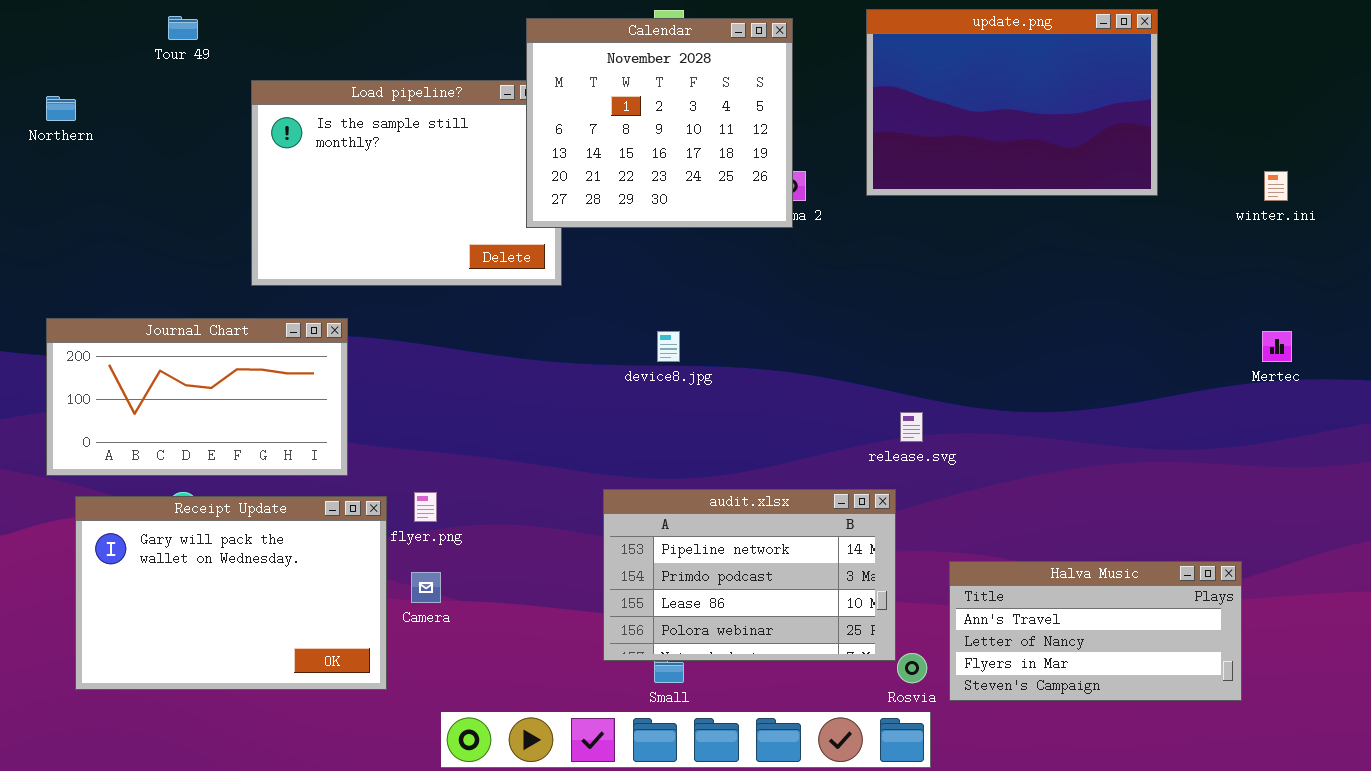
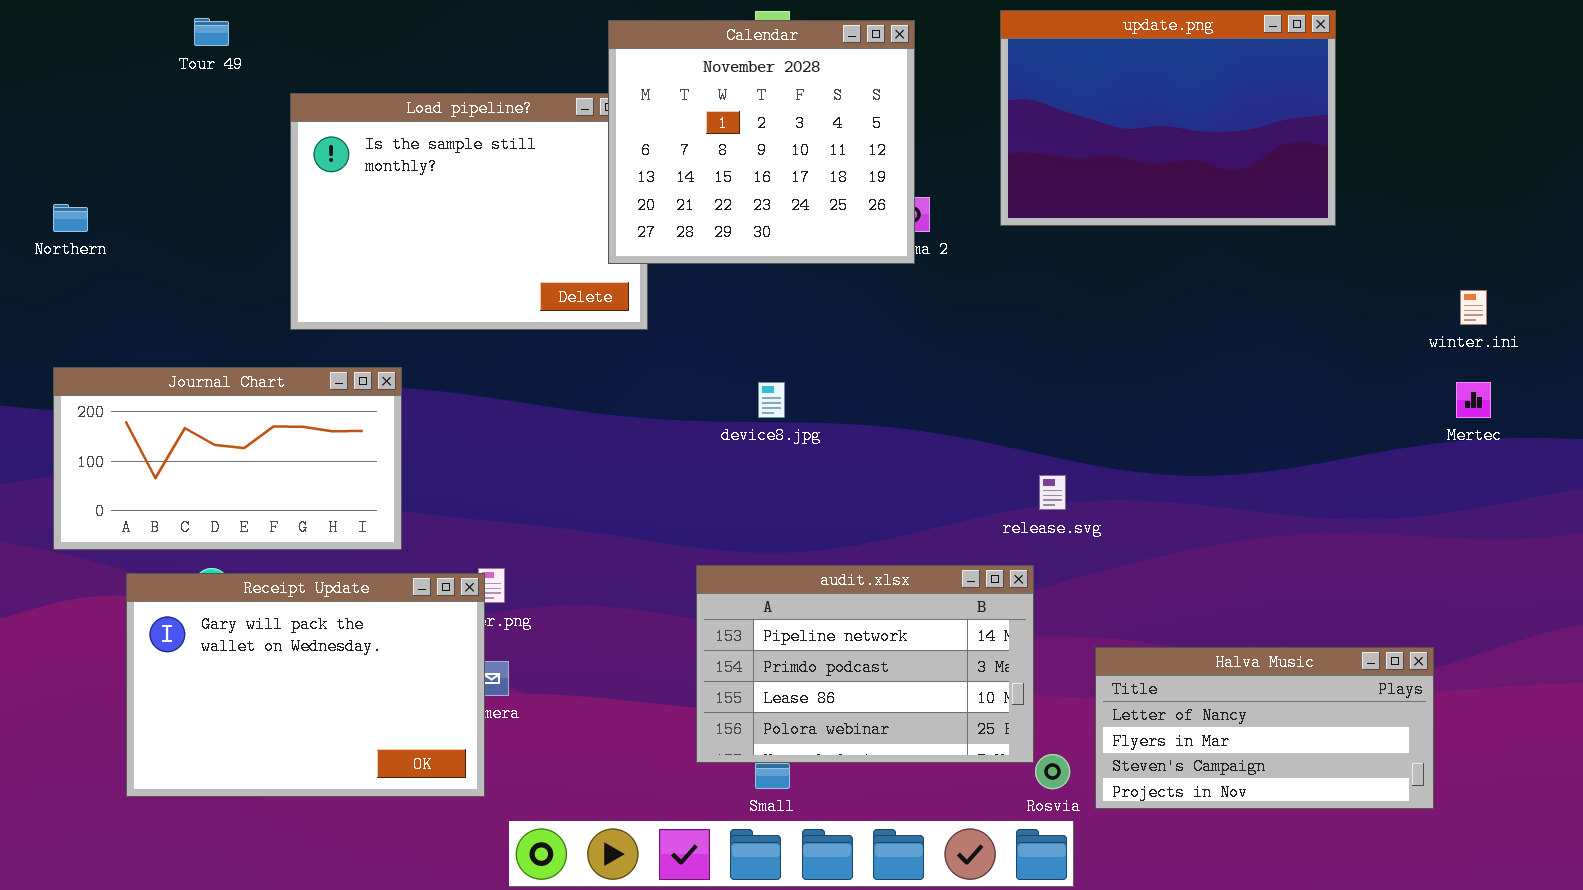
Northern: [46,96,76,121] -> [53,204,88,232], moved
winter.ini: [1264,171,1288,201] -> [1460,290,1487,325], moved
Receipt Update: [75,496,387,690] -> [126,573,485,797], moved
Halva Music: [949,561,1242,701] -> [1095,647,1434,809], scrolled down 1 row

